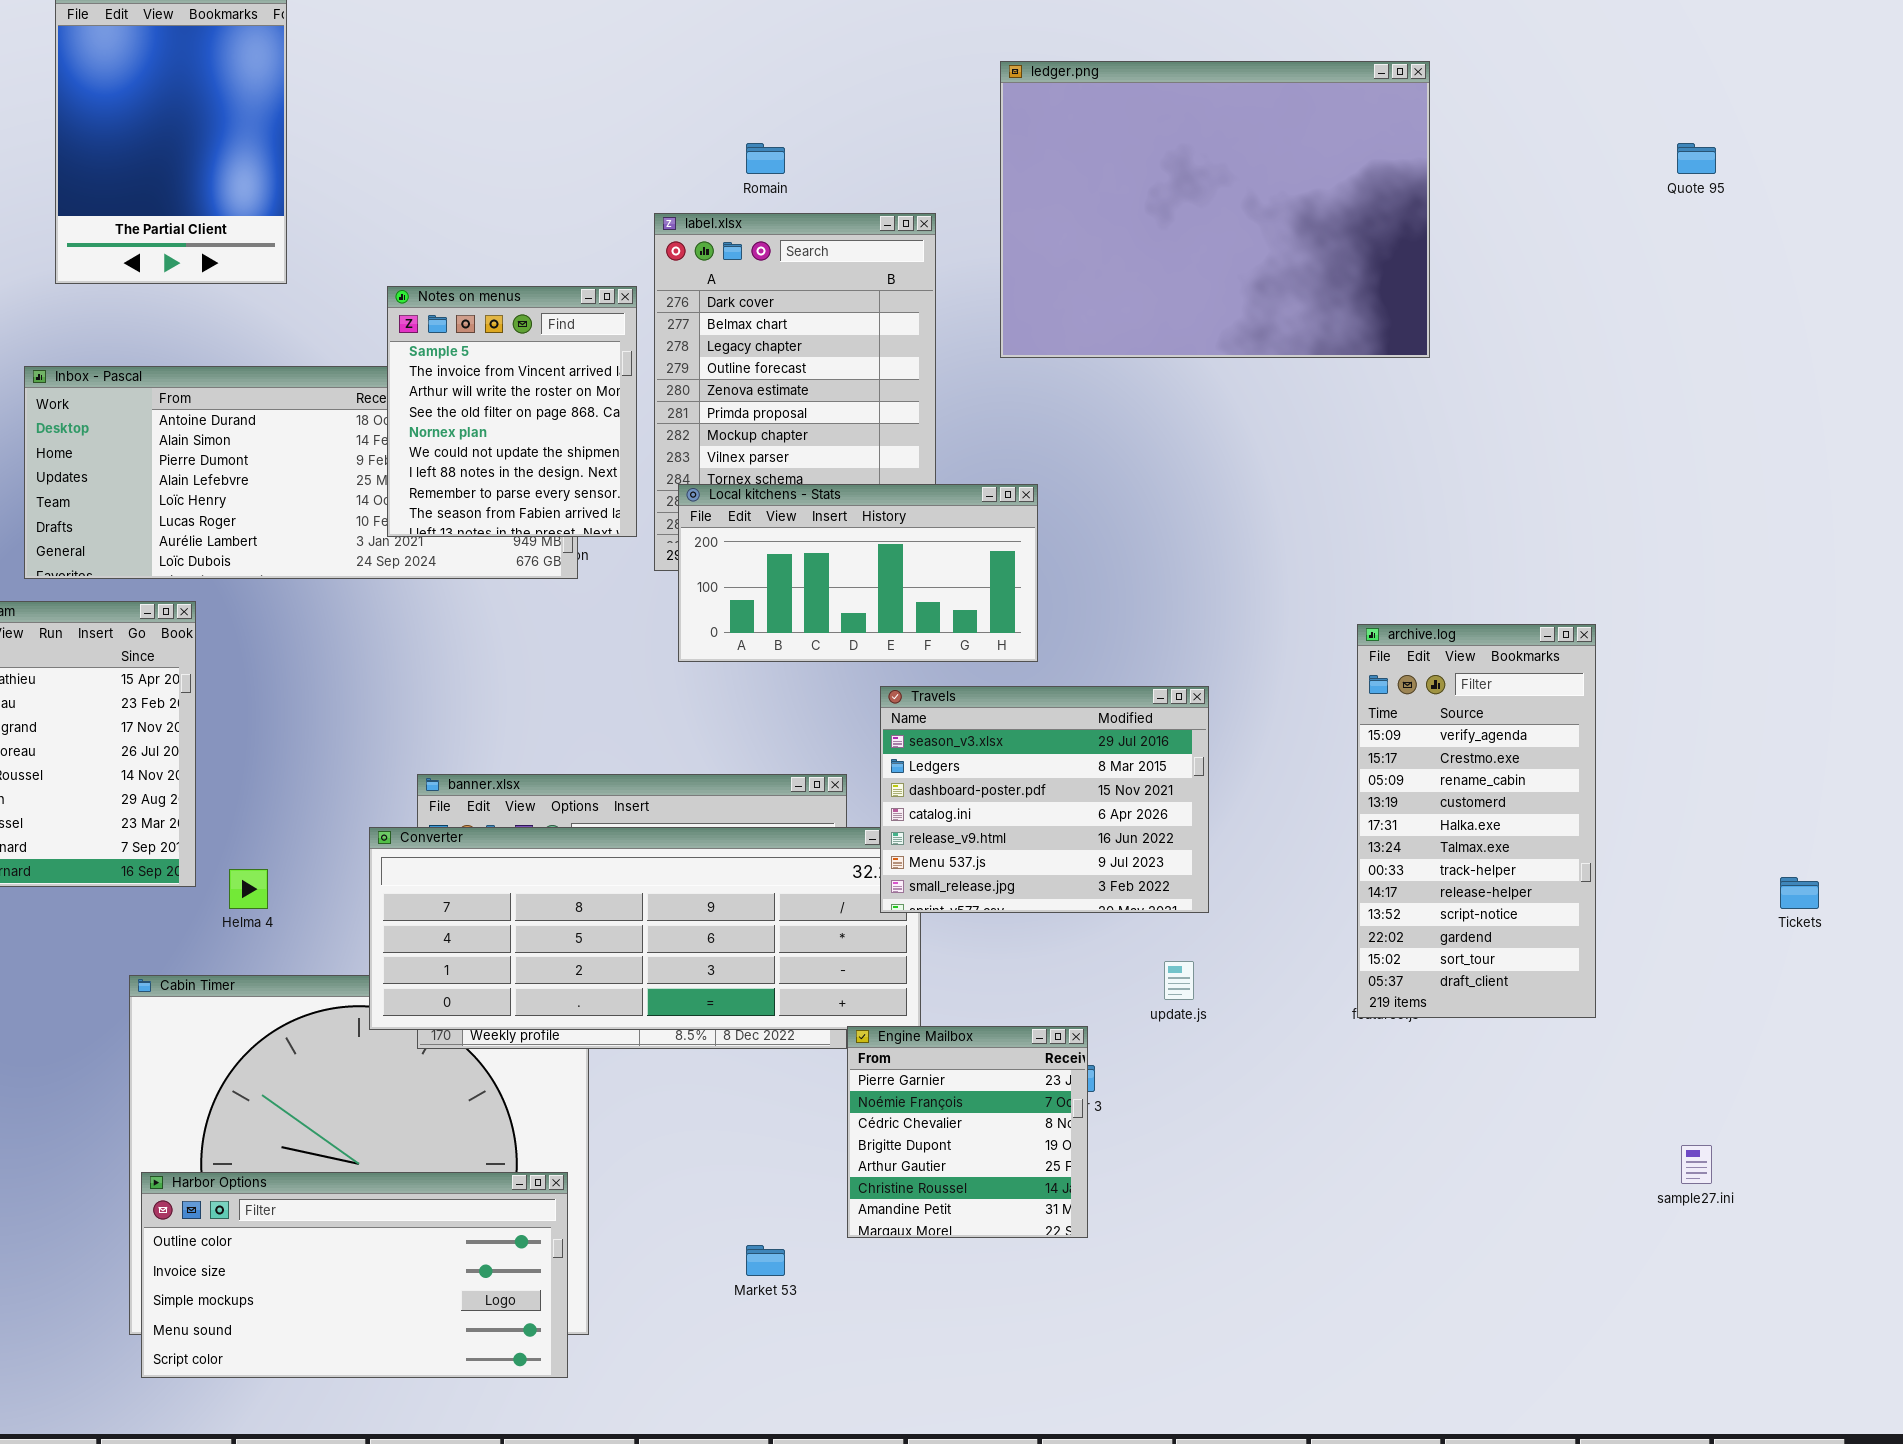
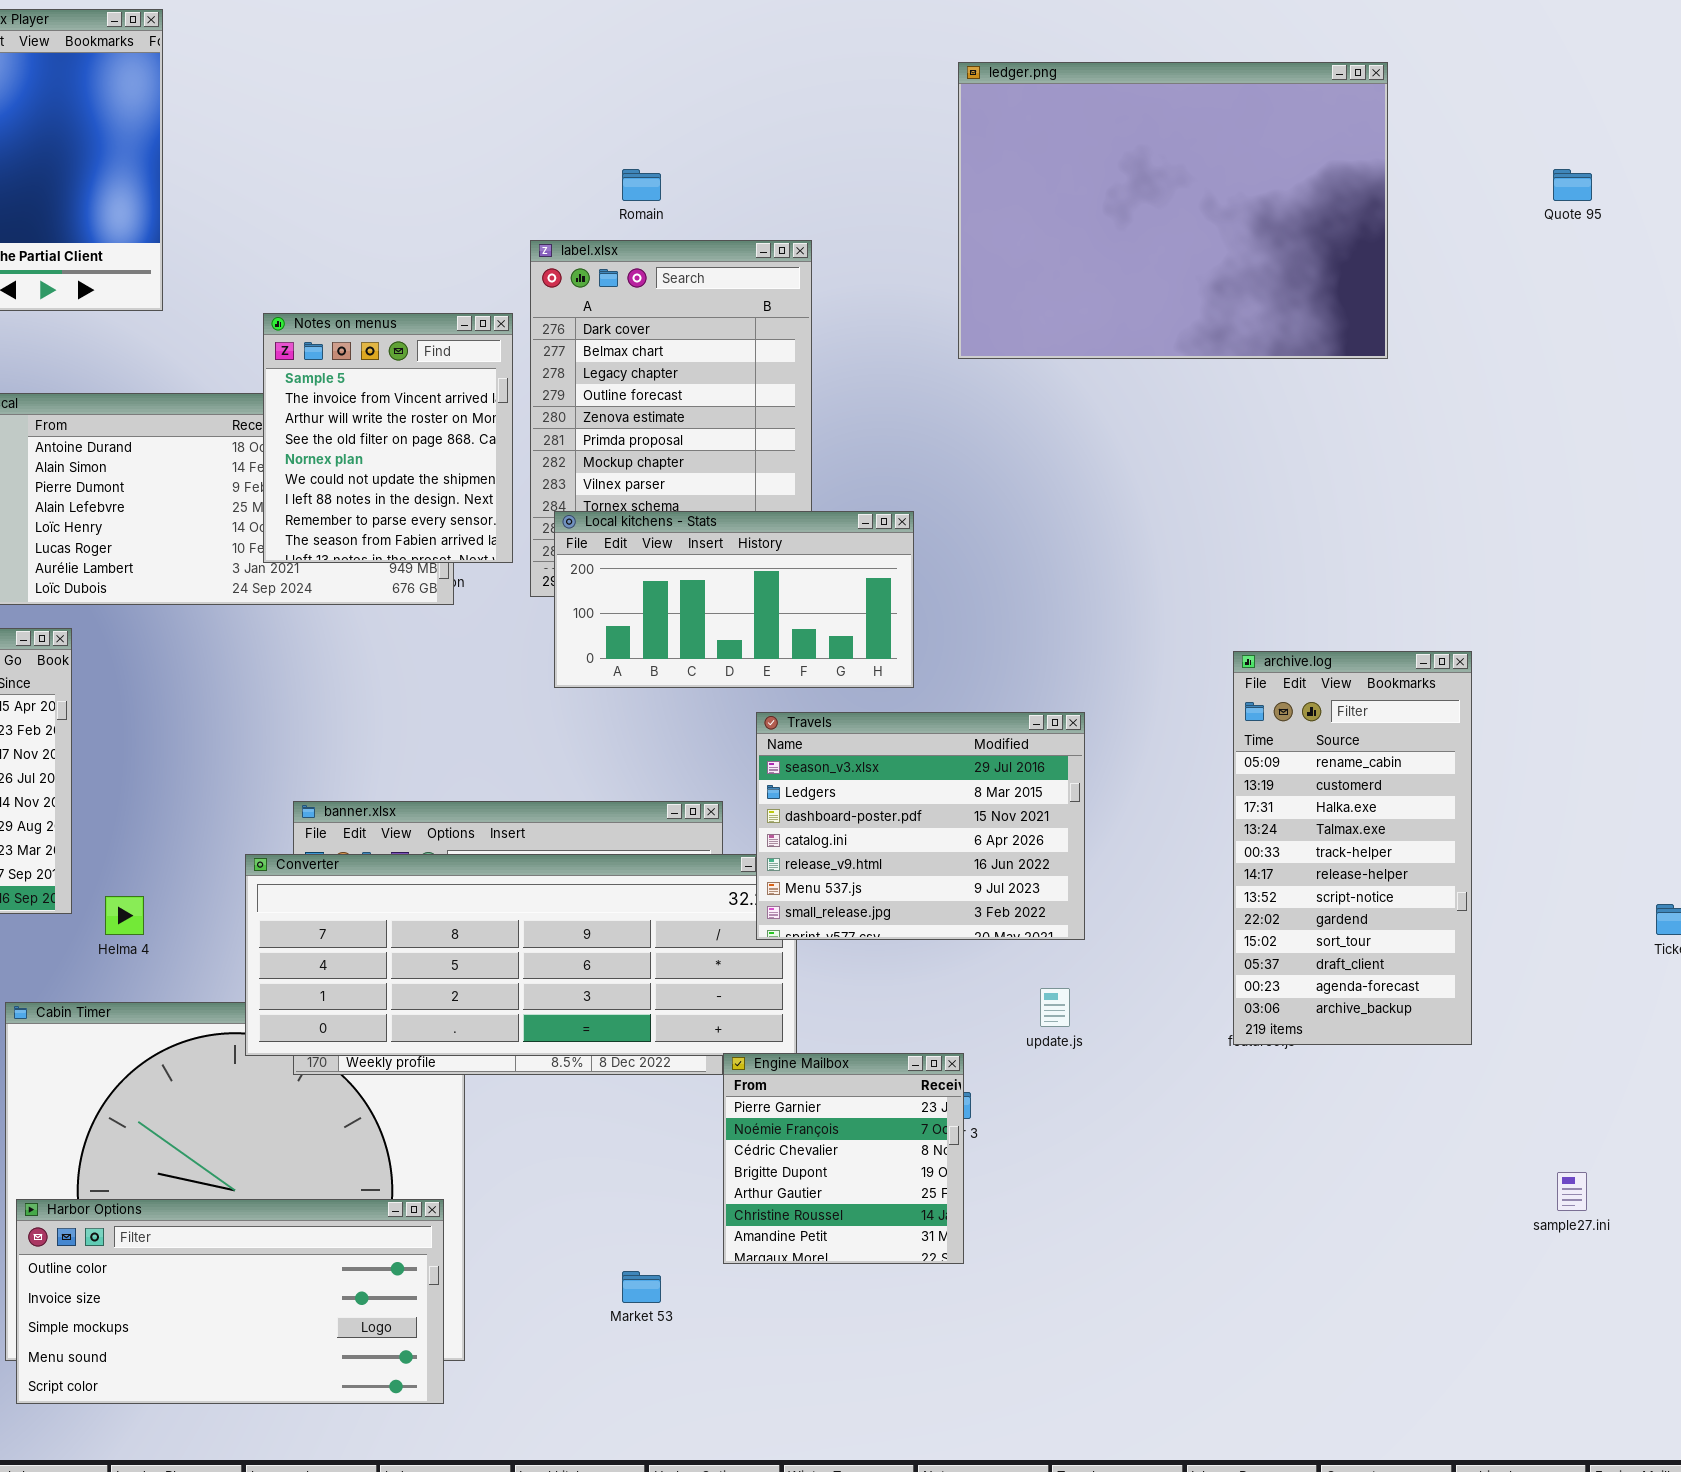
ledger.png: [1000,61,1430,358] -> [958,62,1388,359], moved
archive.log: [1357,624,1596,1018] -> [1233,651,1472,1045], scrolled down 2 rows

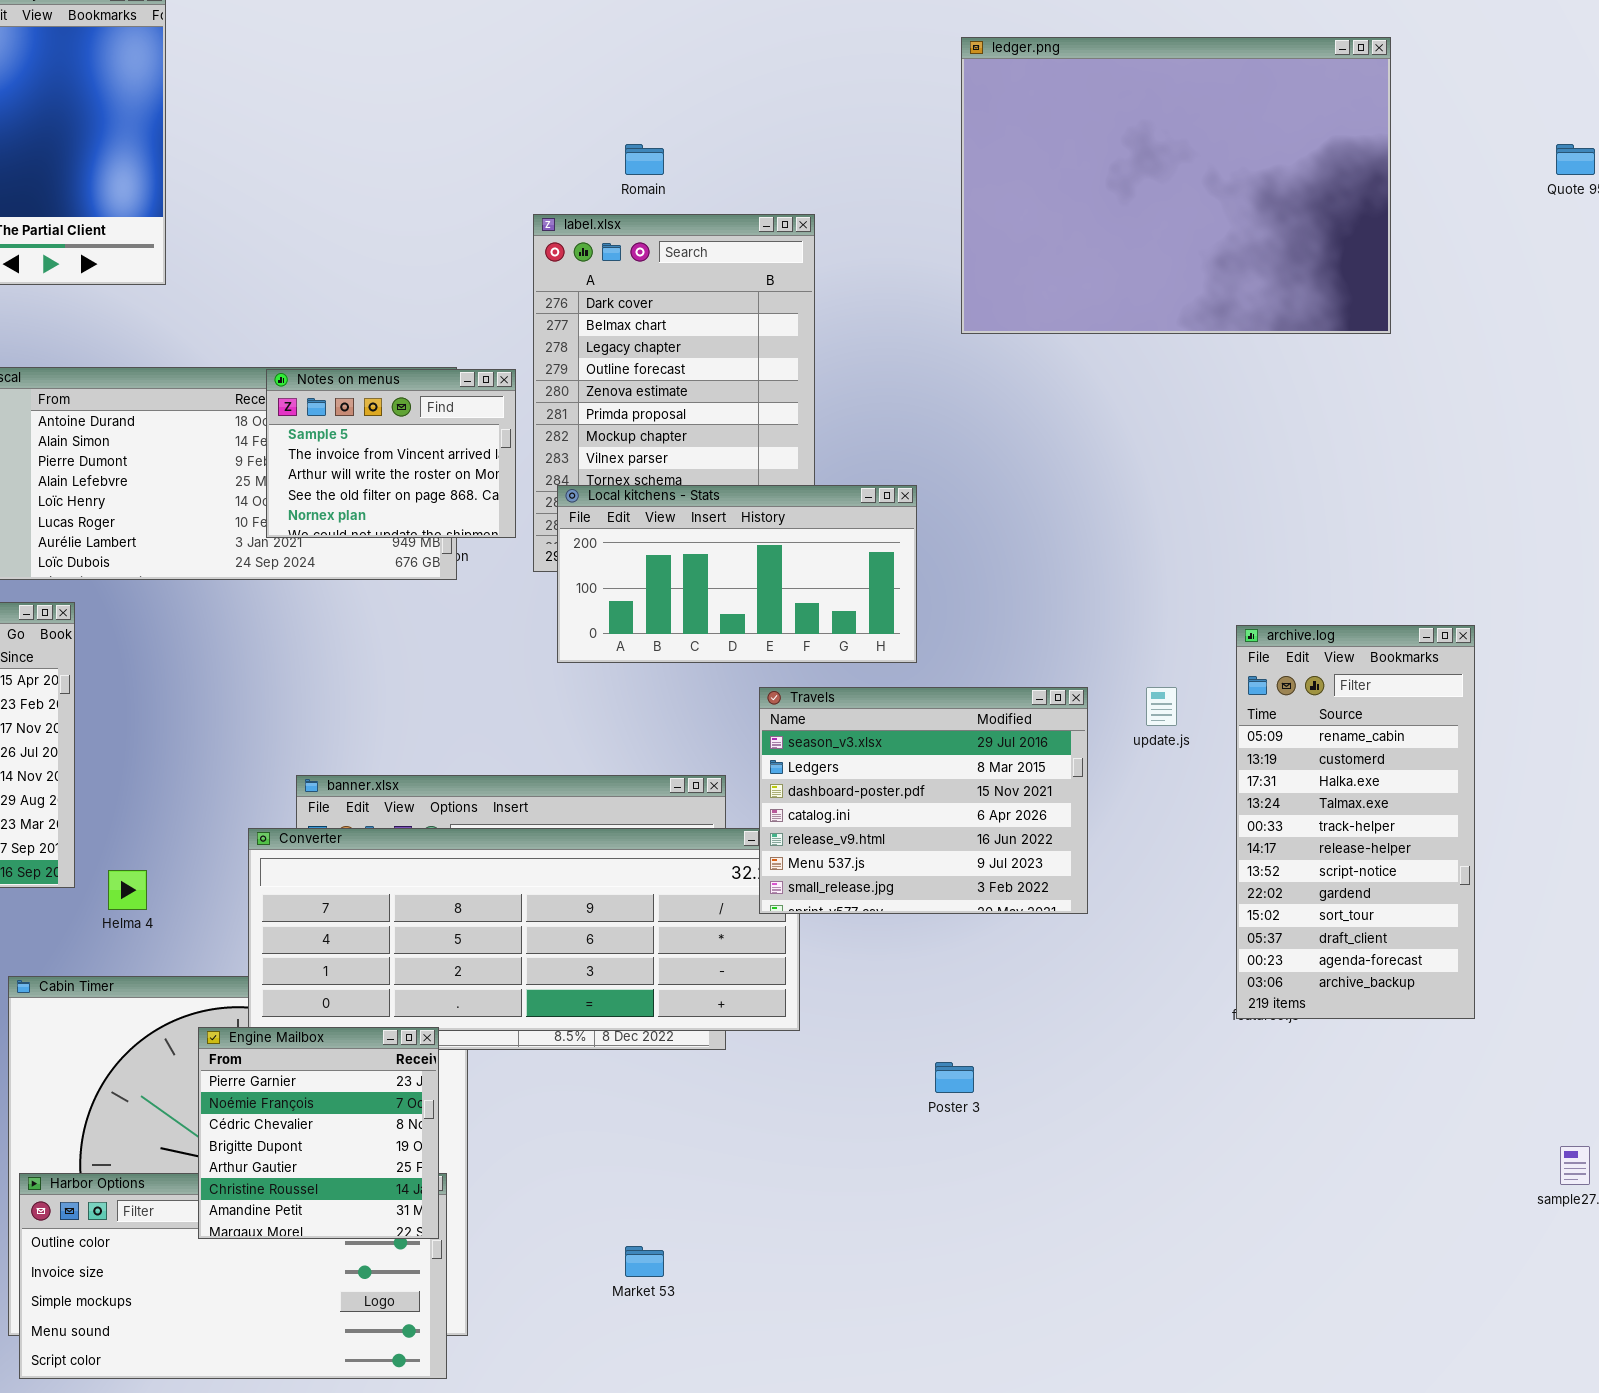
Notes on menus: [263,313,513,563] -> [266,369,516,538], resized
update.js: [1040,988,1070,1027] -> [1146,687,1177,726], moved
Engine Mailbox: [723,1053,964,1264] -> [198,1027,439,1239], moved

